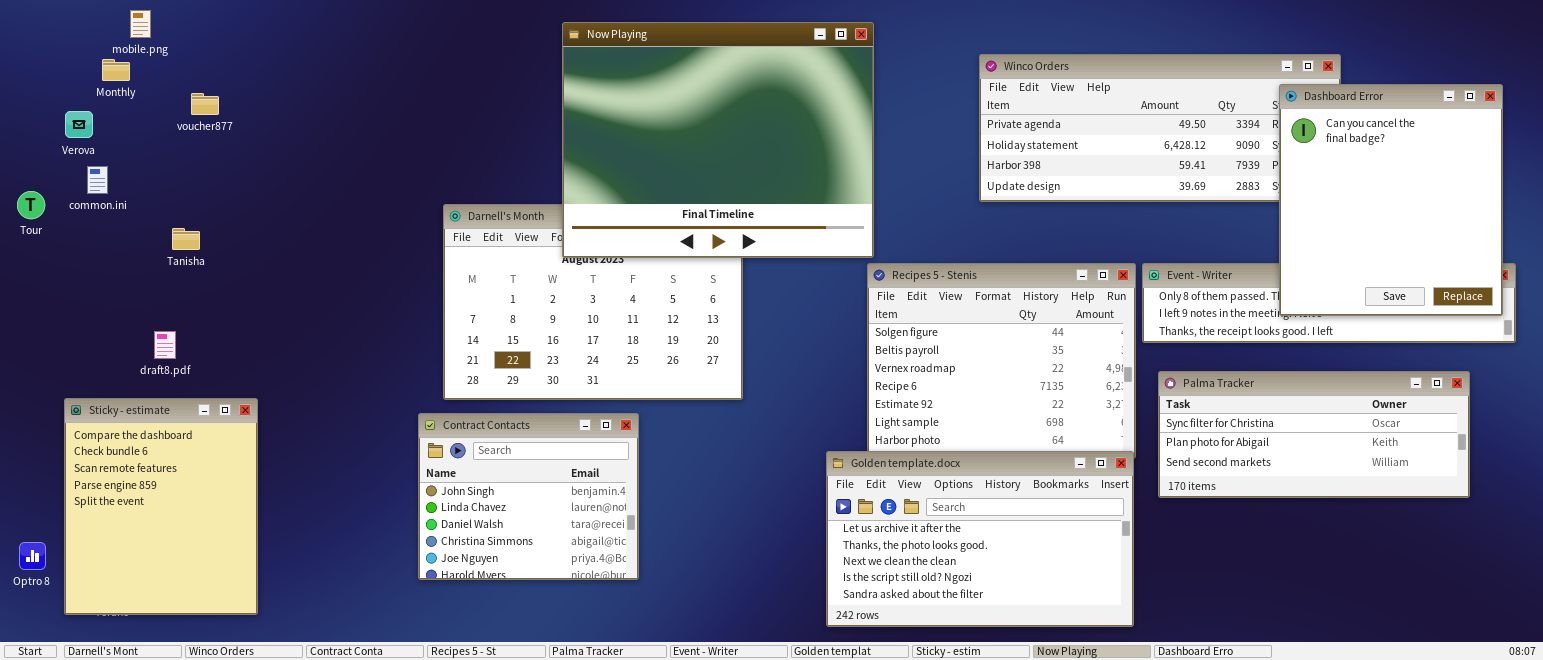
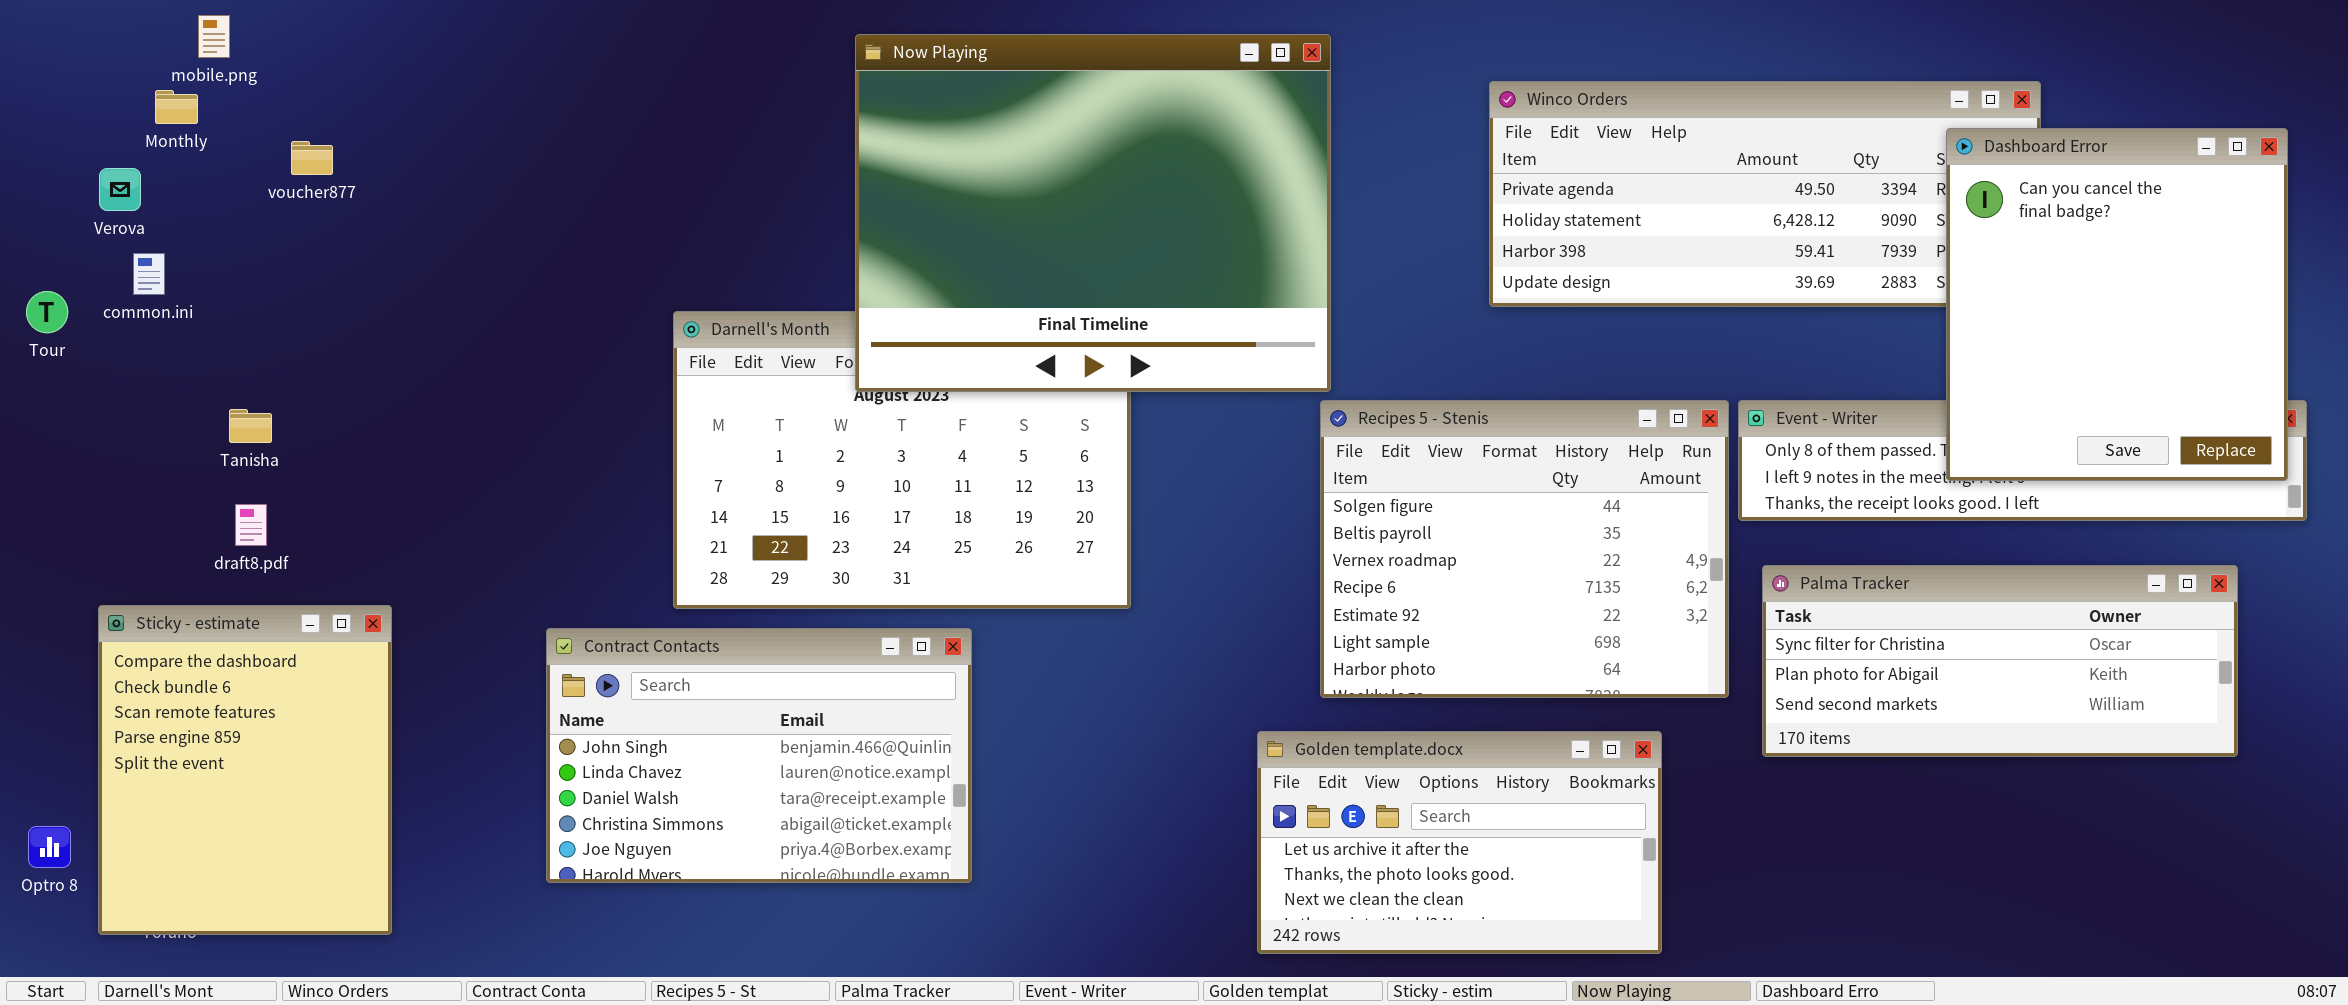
Tanisha: [172,228,200,250] -> [229,409,272,443], moved
Contract Contacts: [418,413,639,580] -> [546,628,972,883], resized
Golden template.docx: [826,451,1134,627] -> [1257,731,1662,954], resized

